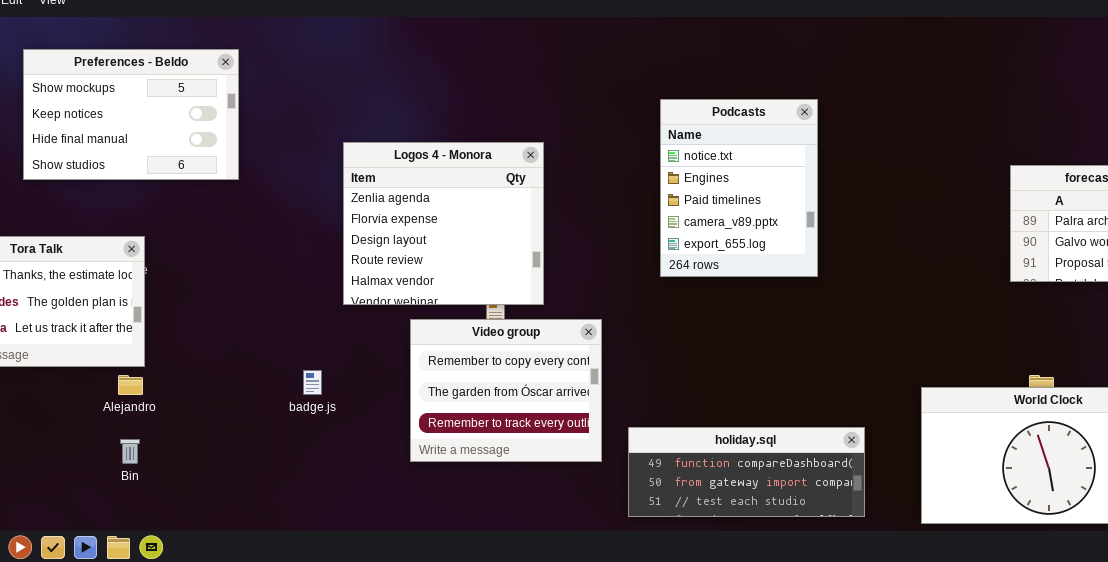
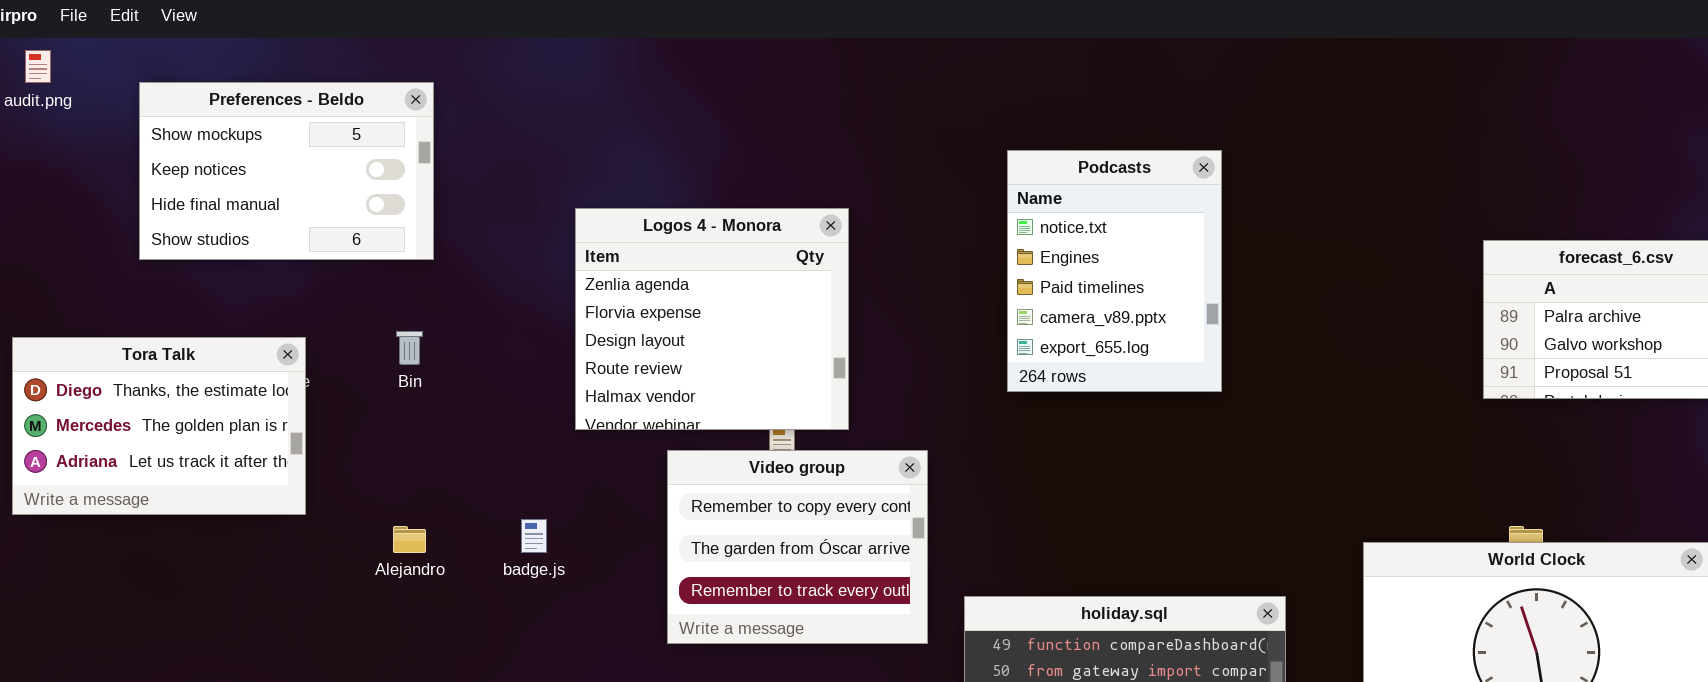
Alejandro: [118,375,143,395] -> [393,526,426,553], moved
Bin: [120,439,140,464] -> [396,331,423,365], moved

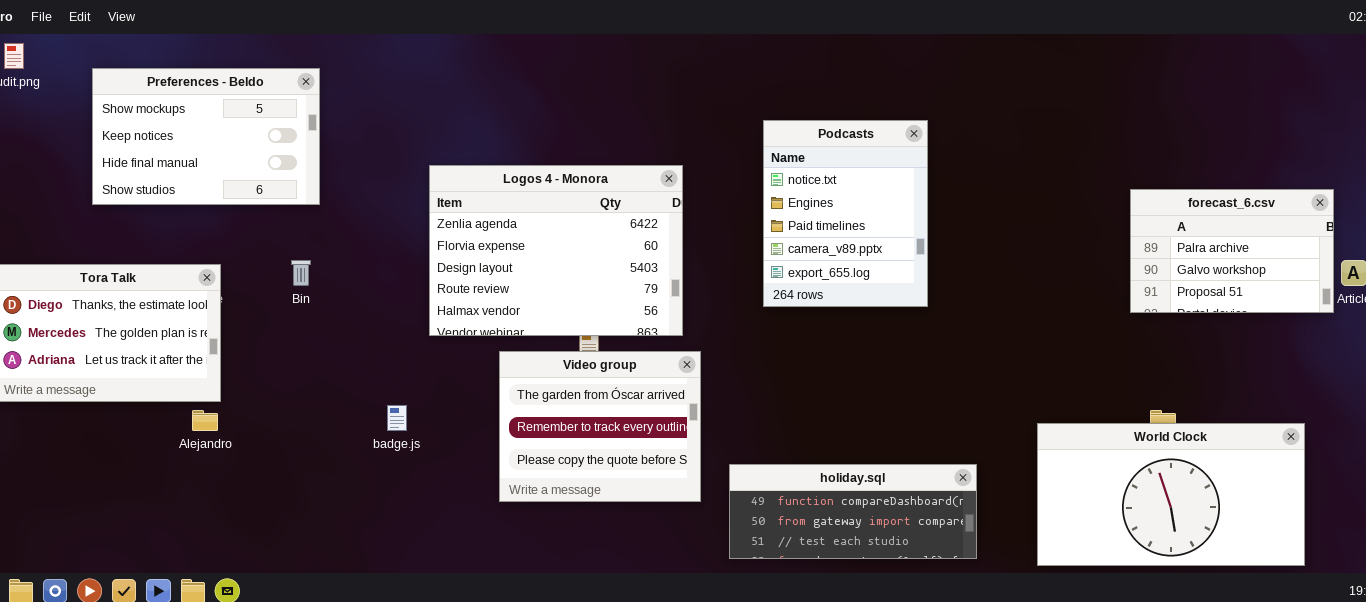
Logos 4 - Monora: [575,208,849,430] -> [429,165,683,336], resized
Video group: [667,450,928,644] -> [499,351,701,502], scrolled down 1 row
Alejandro: [393,526,426,553] -> [192,410,218,431], moved

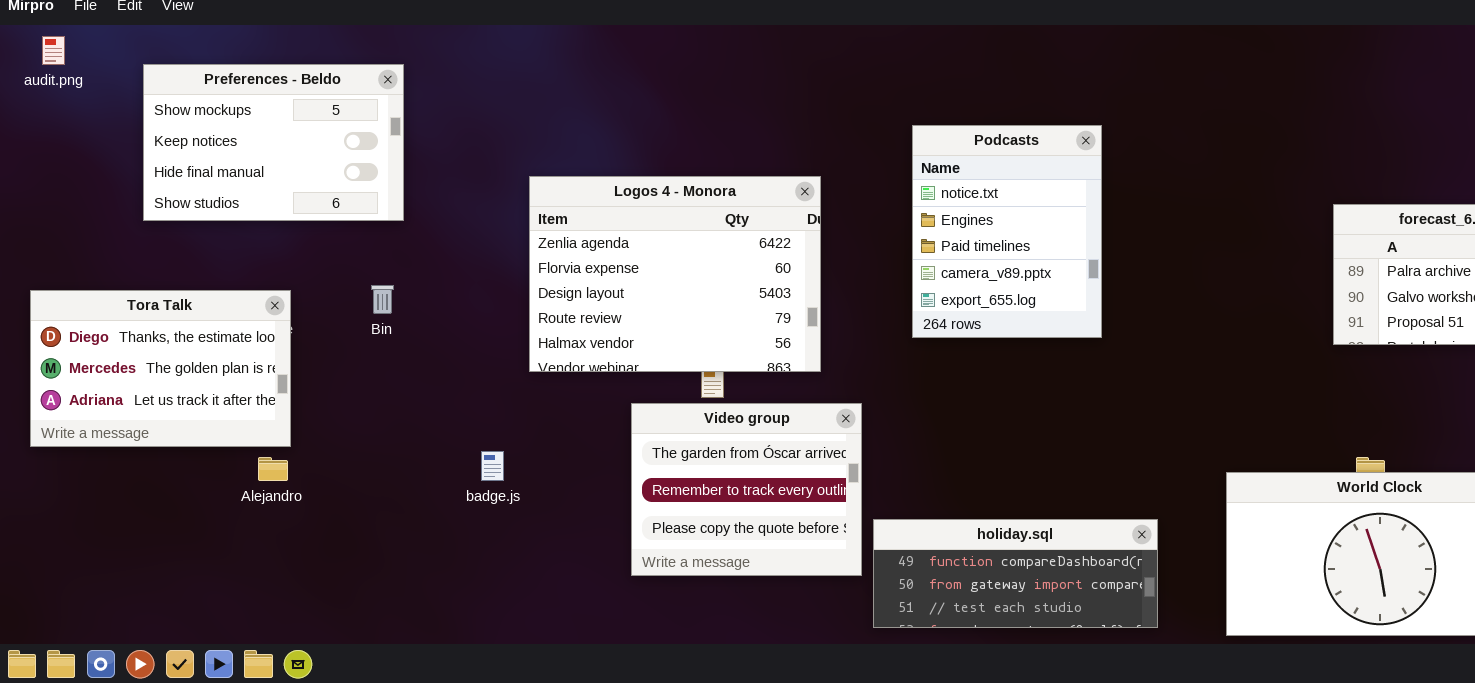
Video group: [499,351,701,502] -> [631,403,862,576], moved

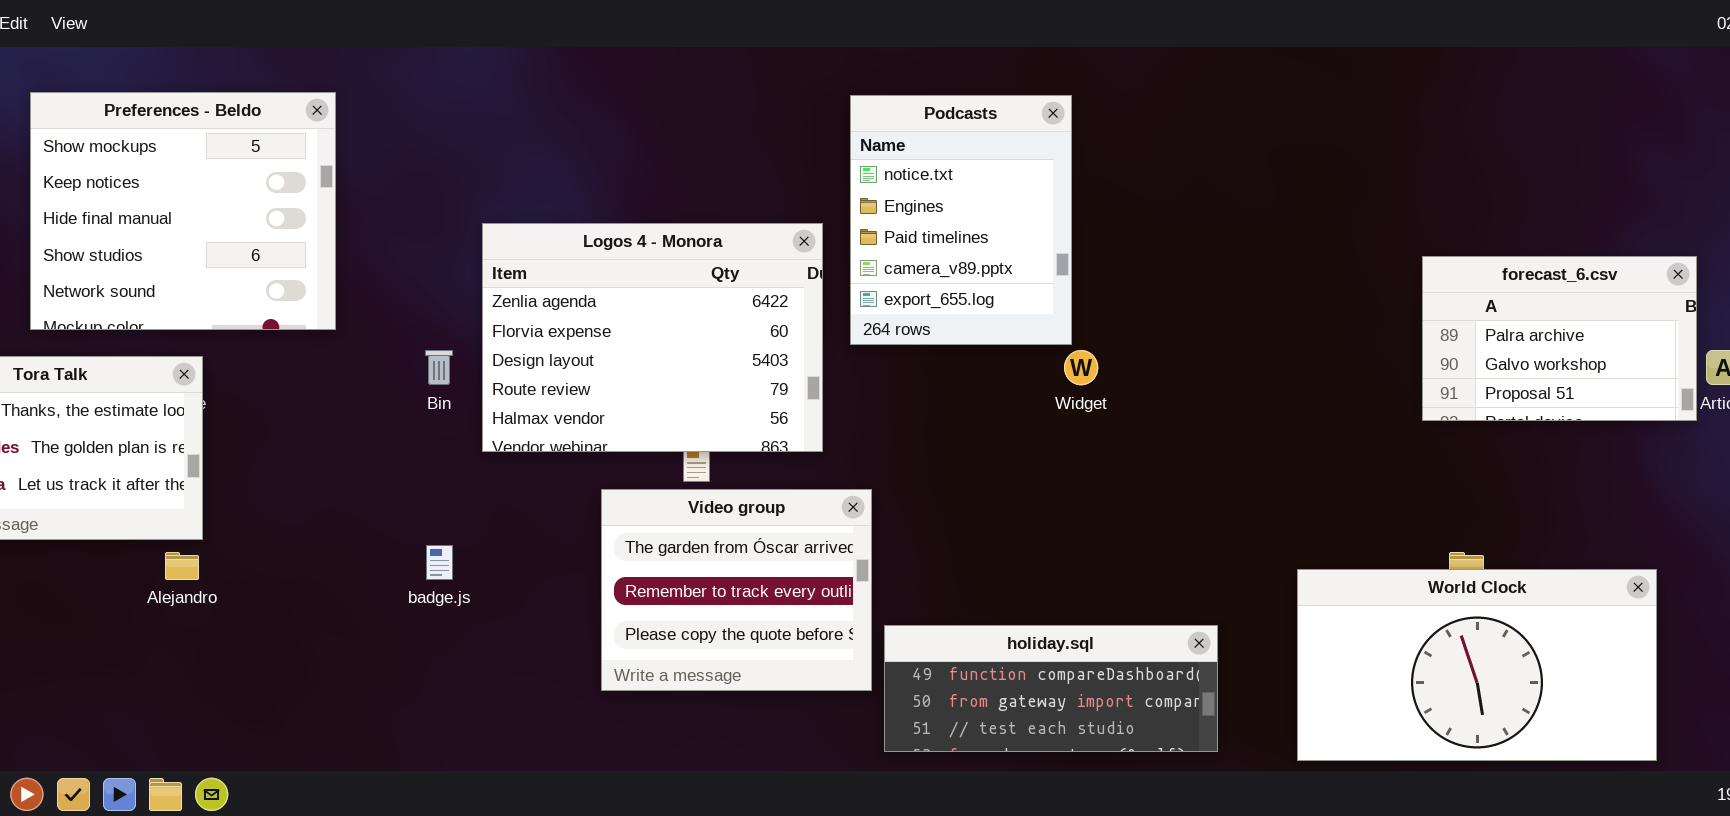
Preferences - Beldo: [143,64,404,221] -> [30,92,336,330], resized
Podcasts: [912,125,1102,338] -> [850,95,1072,345], moved
Bin: [371,285,394,314] -> [425,350,453,385], moved

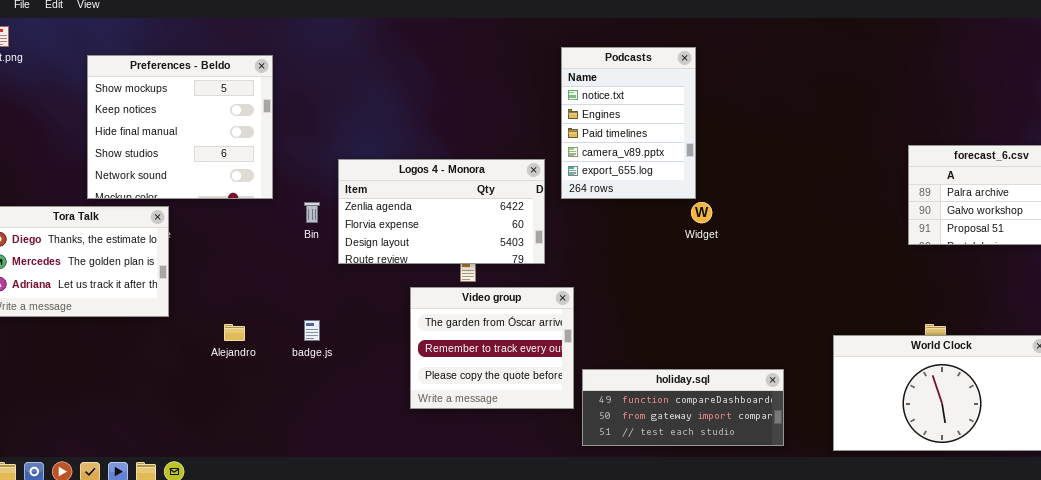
Preferences - Beldo: [30,92,336,330] -> [87,55,273,199], moved
Logos 4 - Monora: [482,223,823,452] -> [338,159,545,264], resized
Alejandro: [165,552,199,580] -> [224,324,245,341], moved

